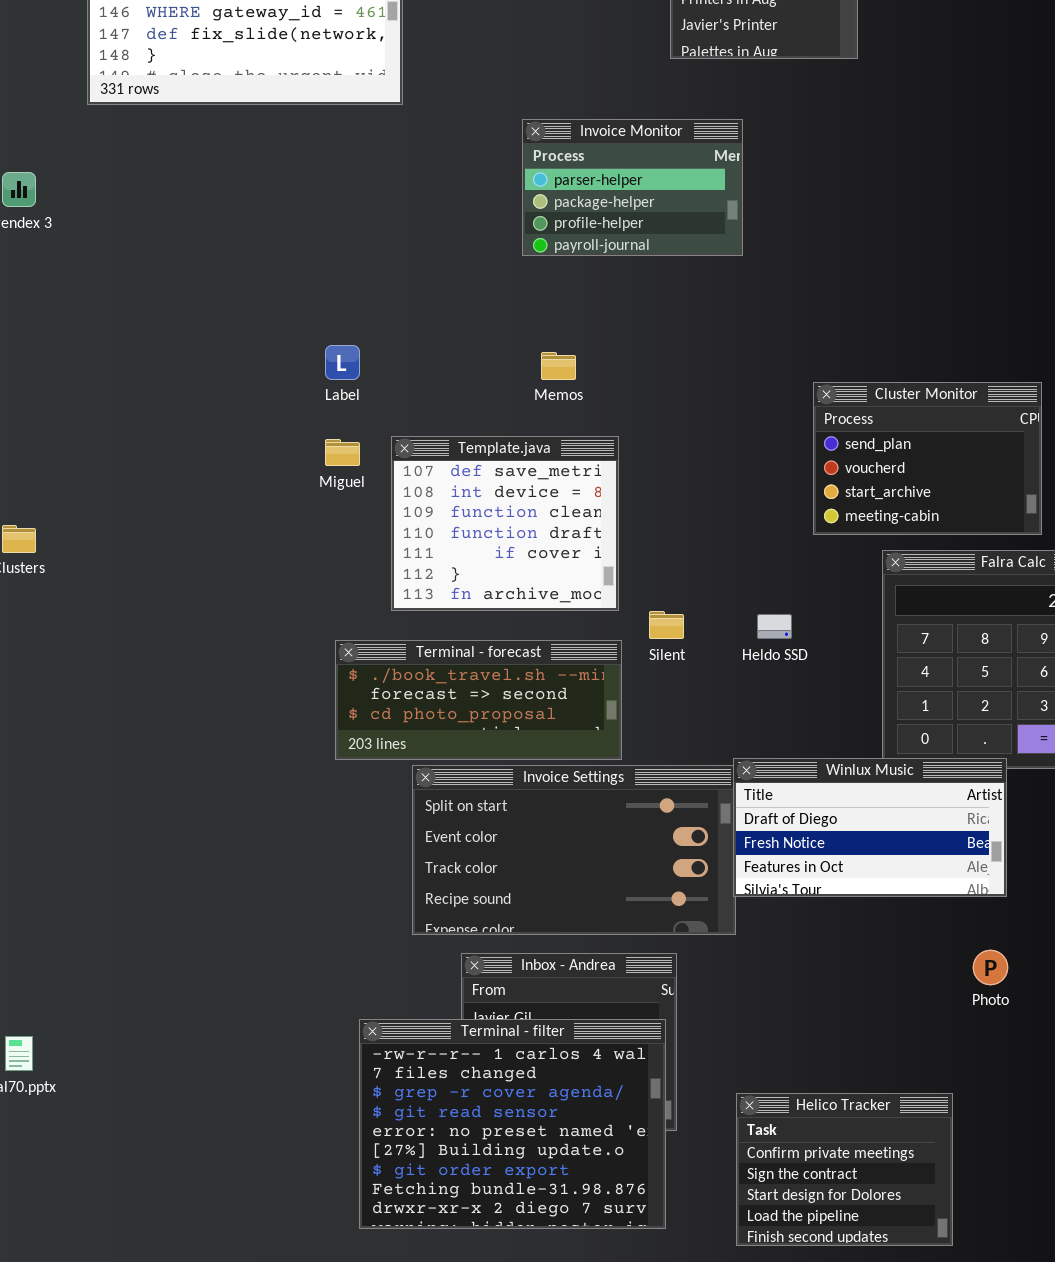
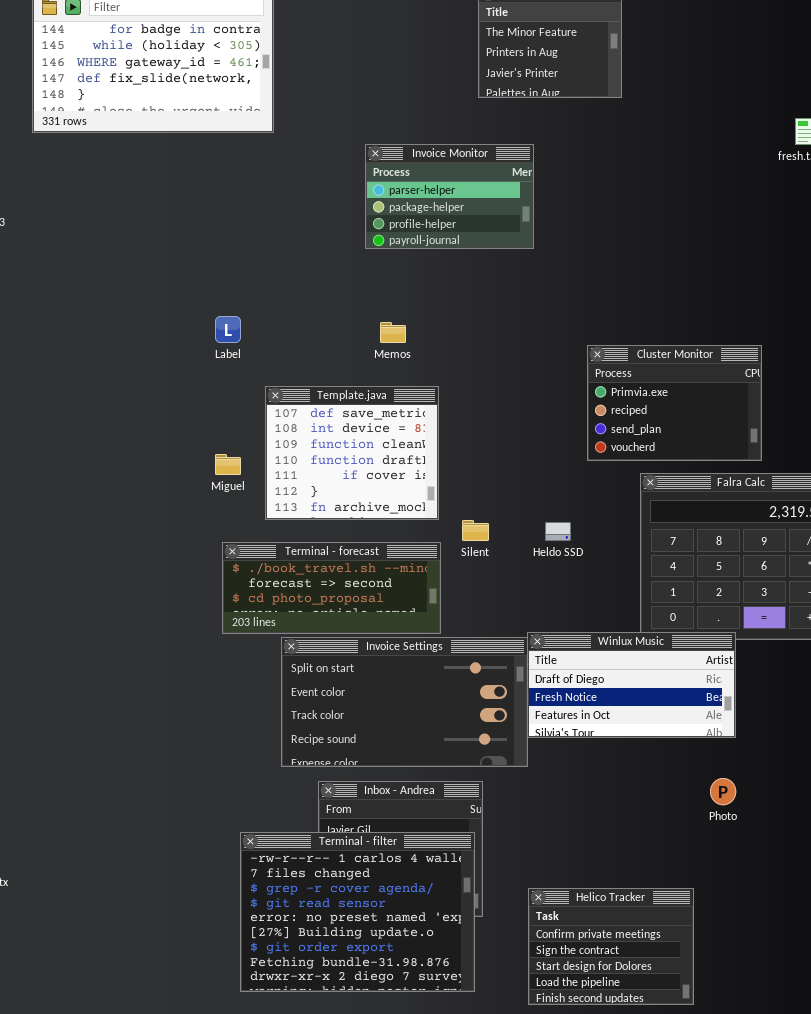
Cluster Monitor: [813,382,1042,535] -> [587,345,762,461], scrolled up 2 rows
Miguel: [325,439,360,466] -> [215,454,241,475], moved

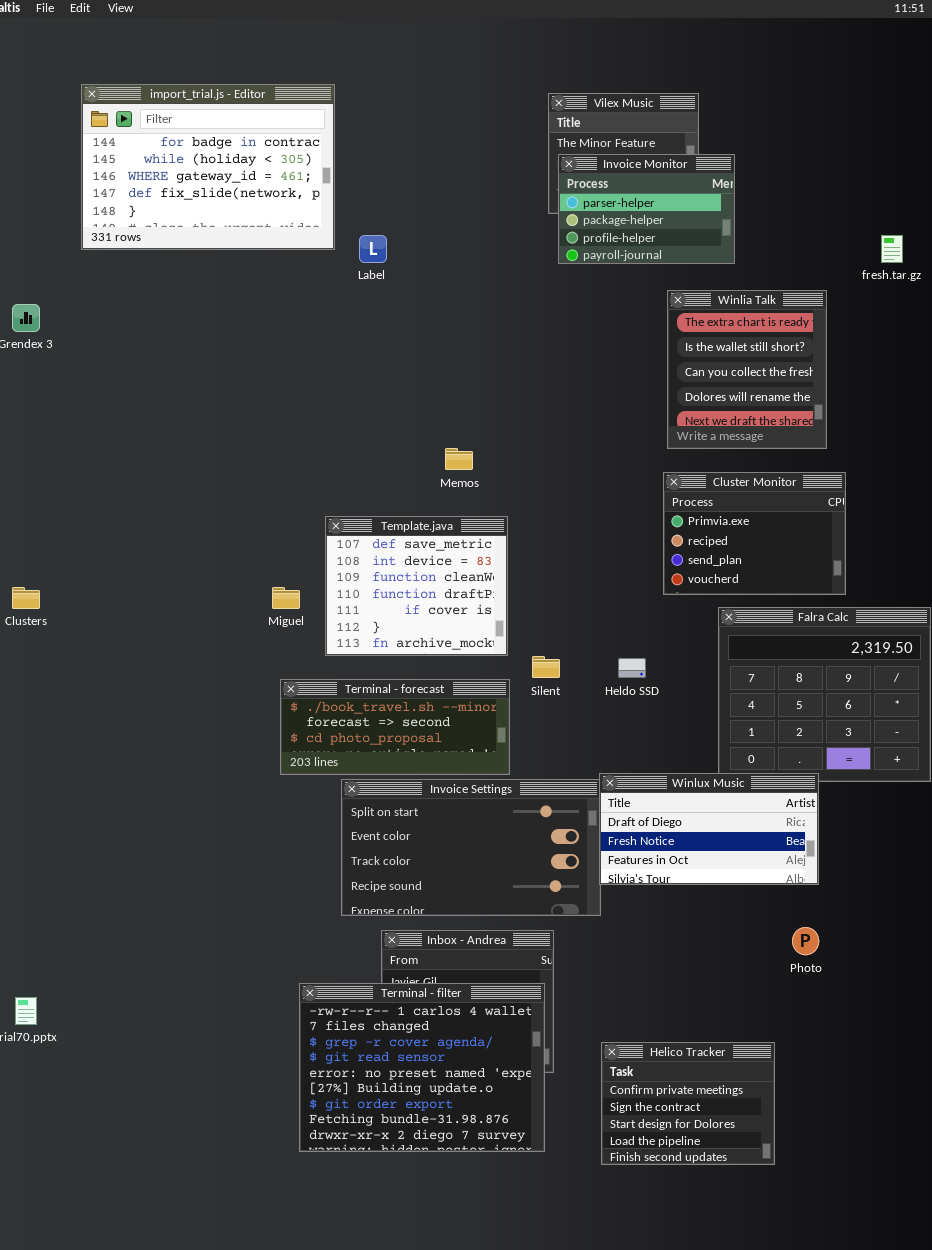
Invoice Monitor: [365,144,534,249] -> [558,154,735,264], moved
Winlia Talk: none -> [667,290,827,449], opened
Label: [215,316,241,343] -> [359,235,387,263], moved

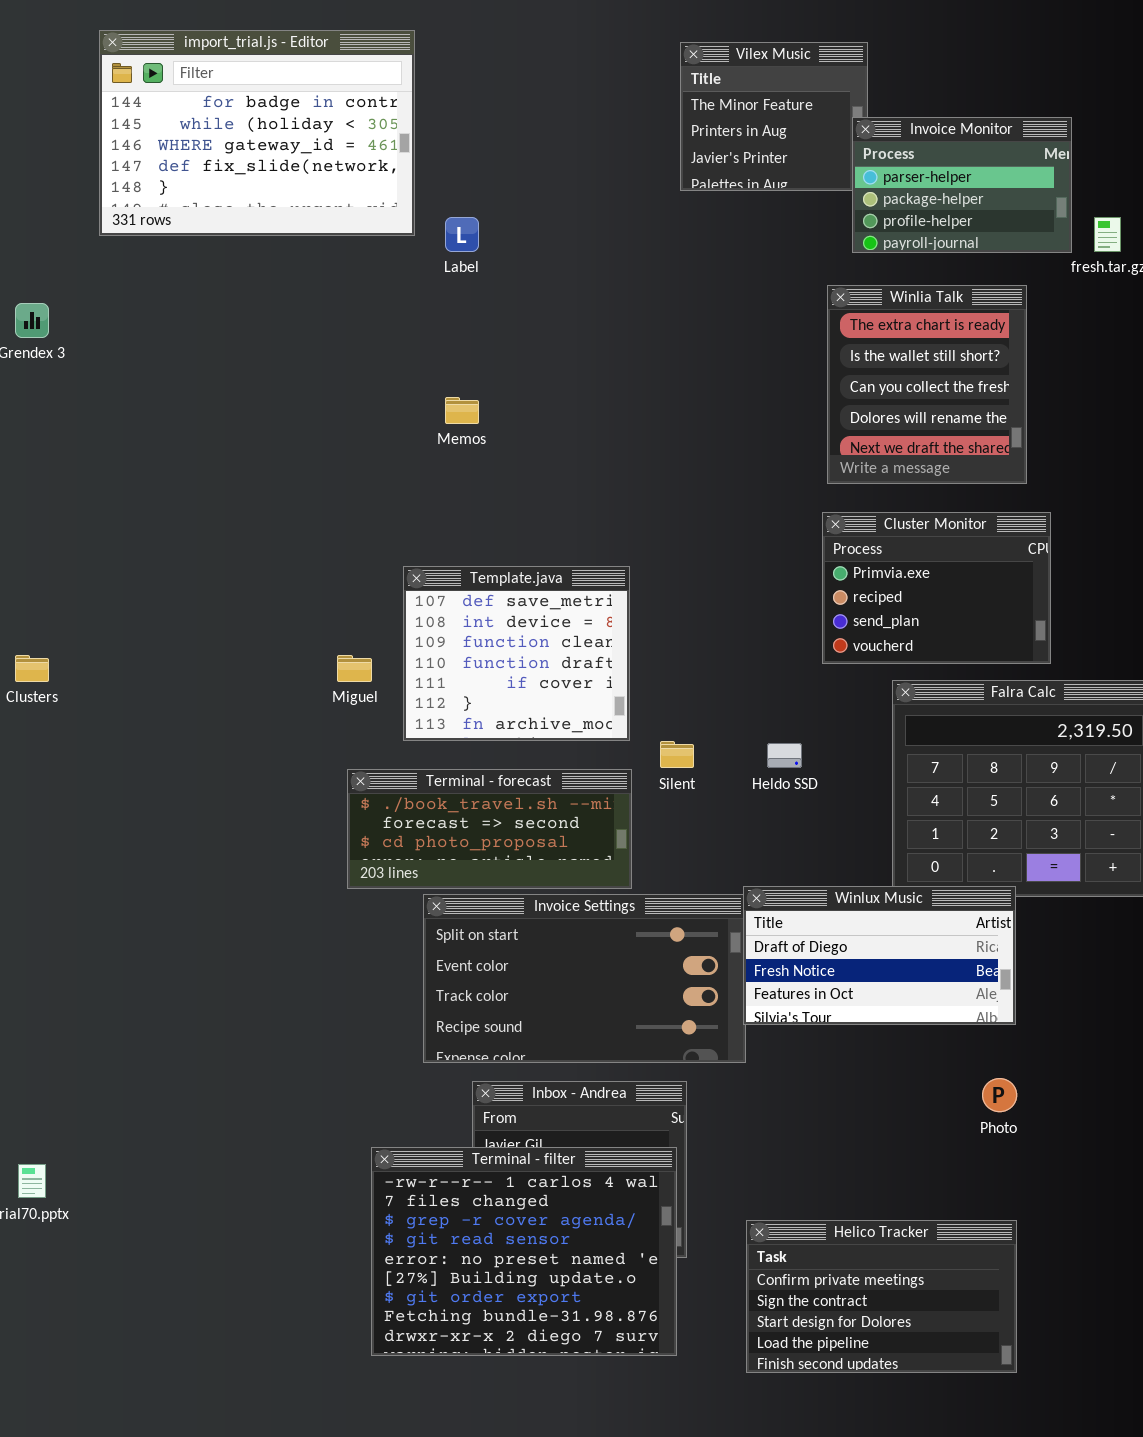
Invoice Monitor: [558,154,735,264] -> [852,117,1072,253], moved
Memos: [445,448,473,470] -> [445,397,479,424], moved
Helico Tracker: [601,1042,775,1165] -> [746,1220,1017,1373], resized

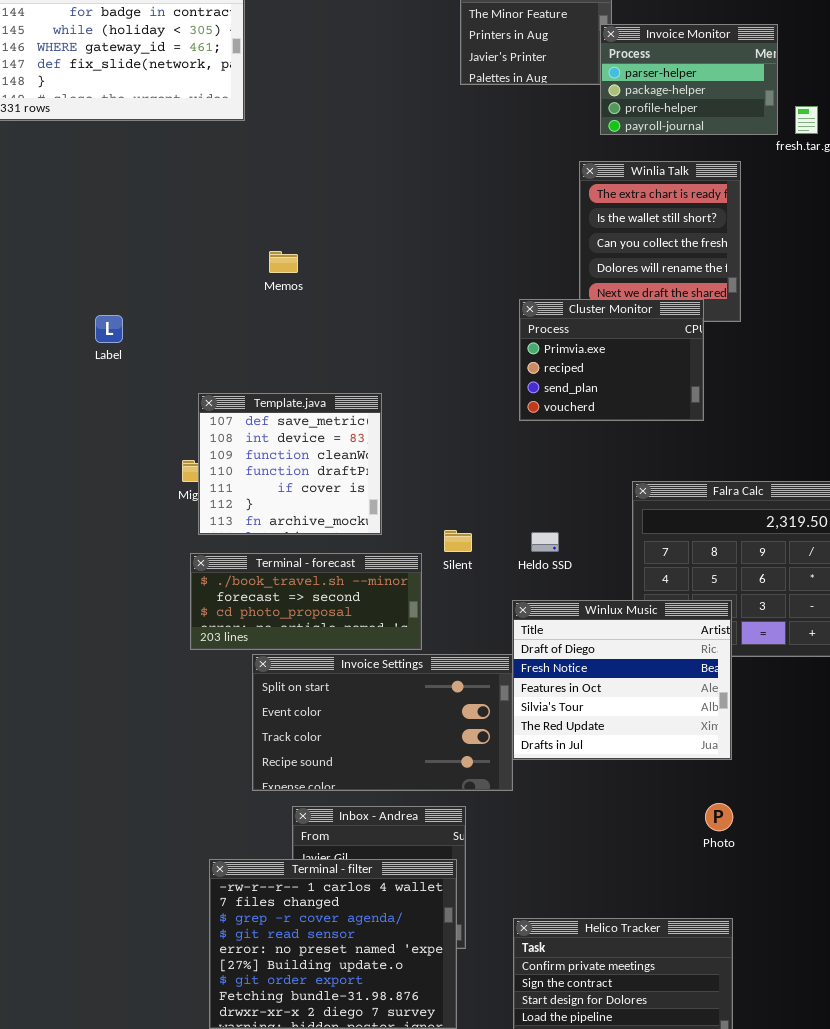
Label: [445,217,479,252] -> [95,315,123,343], moved
Cluster Monitor: [822,512,1051,664] -> [519,299,704,421], moved
Template.java: [403,566,630,741] -> [198,393,382,535], moved
Winlux Music: [743,886,1016,1025] -> [512,600,732,760], resized

